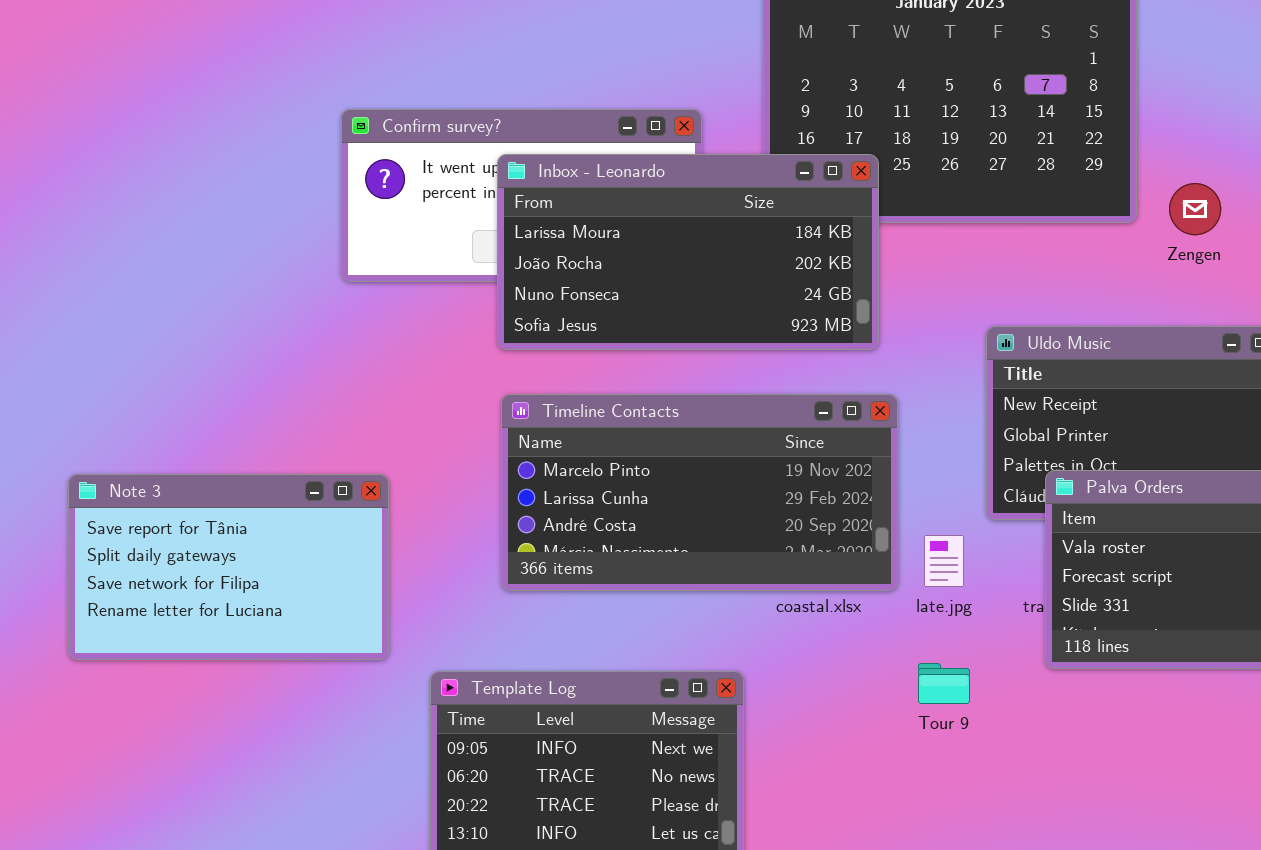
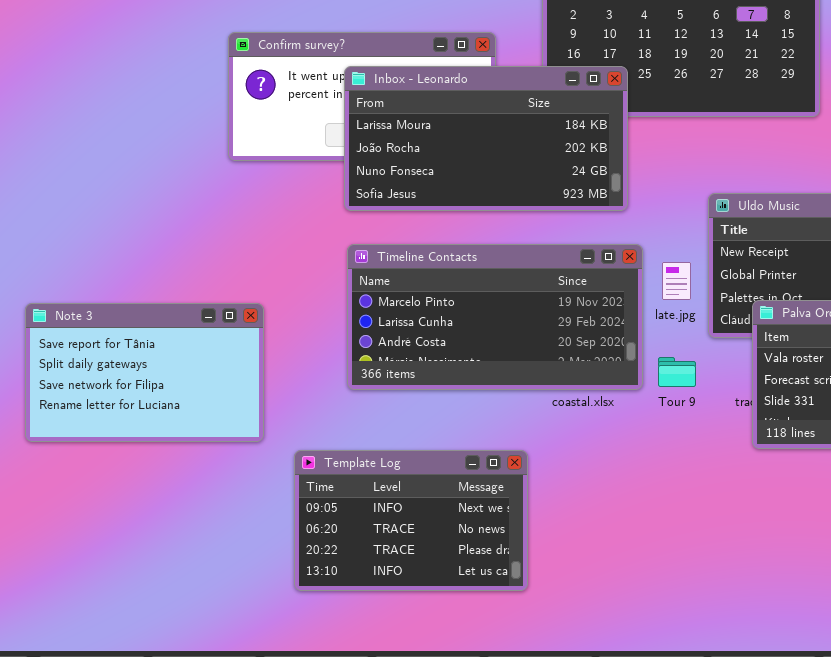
late.jpg: [924,535,964,587] -> [662,262,691,300], moved
Tour 9: [918,663,970,704] -> [658,357,696,387], moved

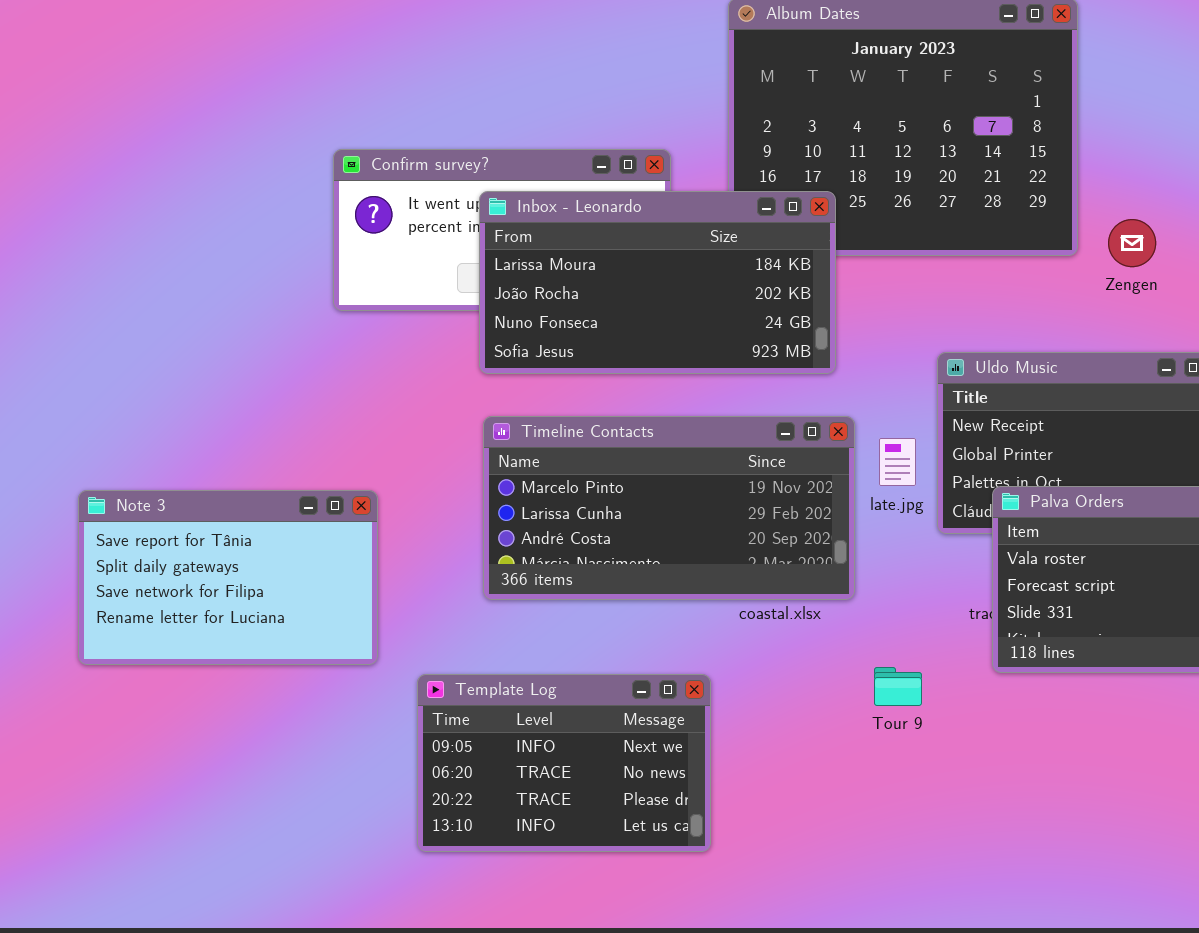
Tour 9: [658,357,696,387] -> [874,667,922,706], moved

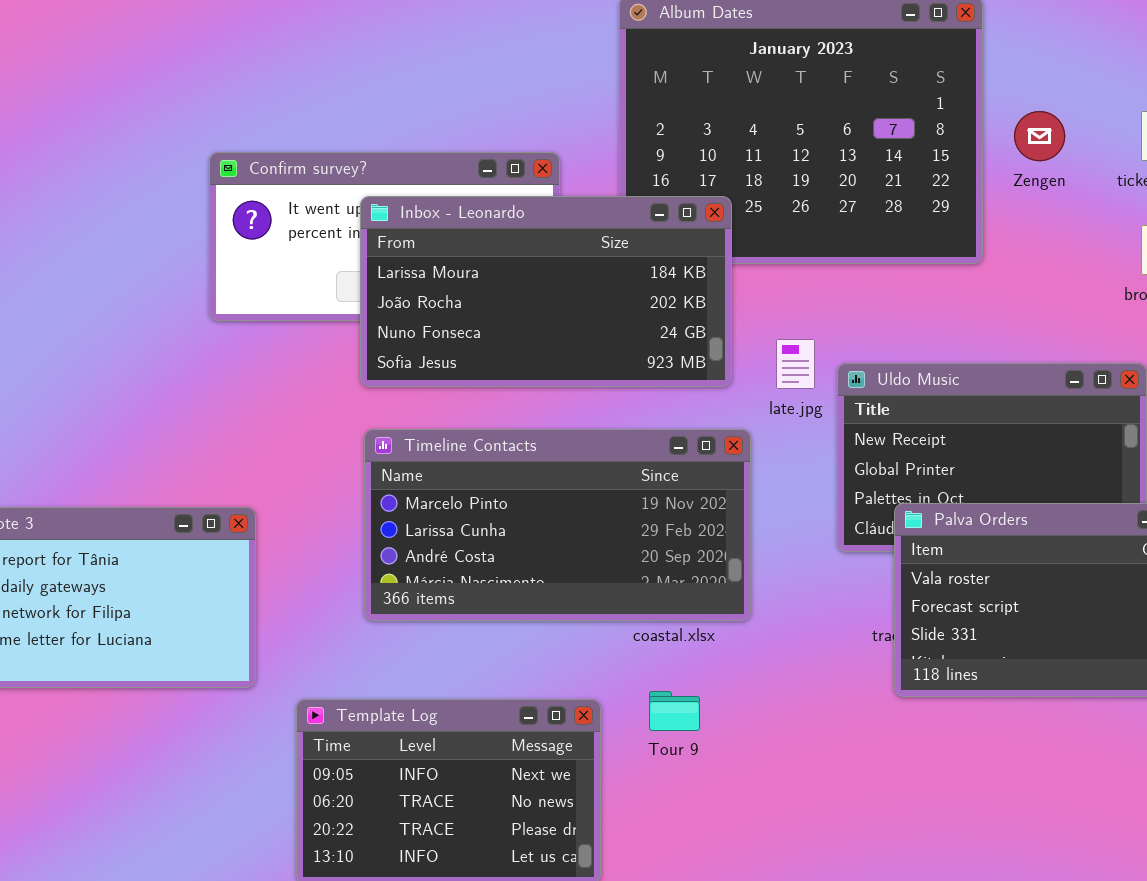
Zengen: [1108,219,1156,267] -> [1014,111,1065,161], moved
late.jpg: [879,438,916,486] -> [776,339,815,389], moved
Tour 9: [874,667,922,706] -> [649,691,700,731], moved

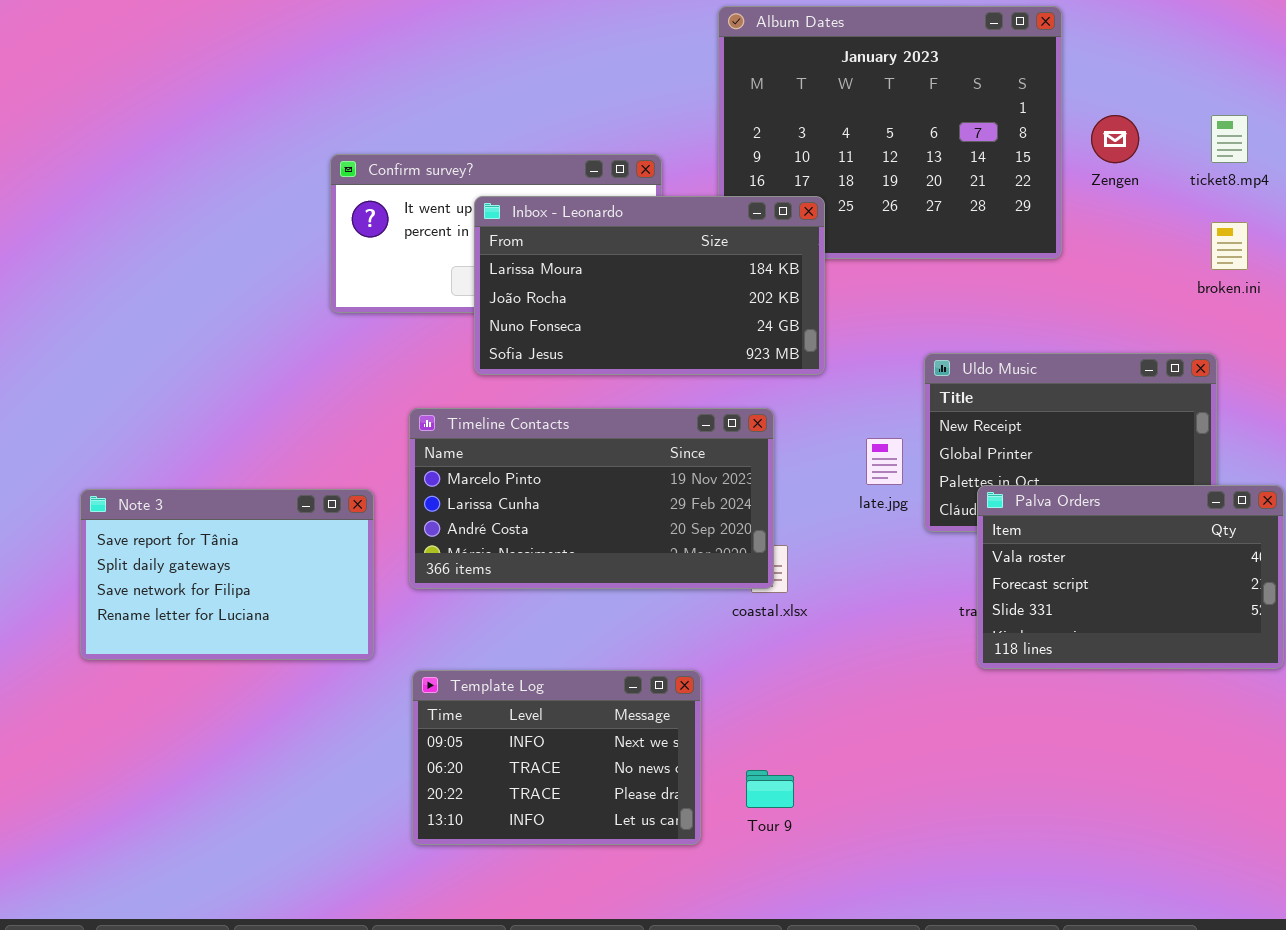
late.jpg: [776,339,815,389] -> [866,438,903,485], moved
Timeline Contacts: [364,429,751,621] -> [409,408,774,589], moved
Tour 9: [649,691,700,731] -> [746,770,794,808], moved

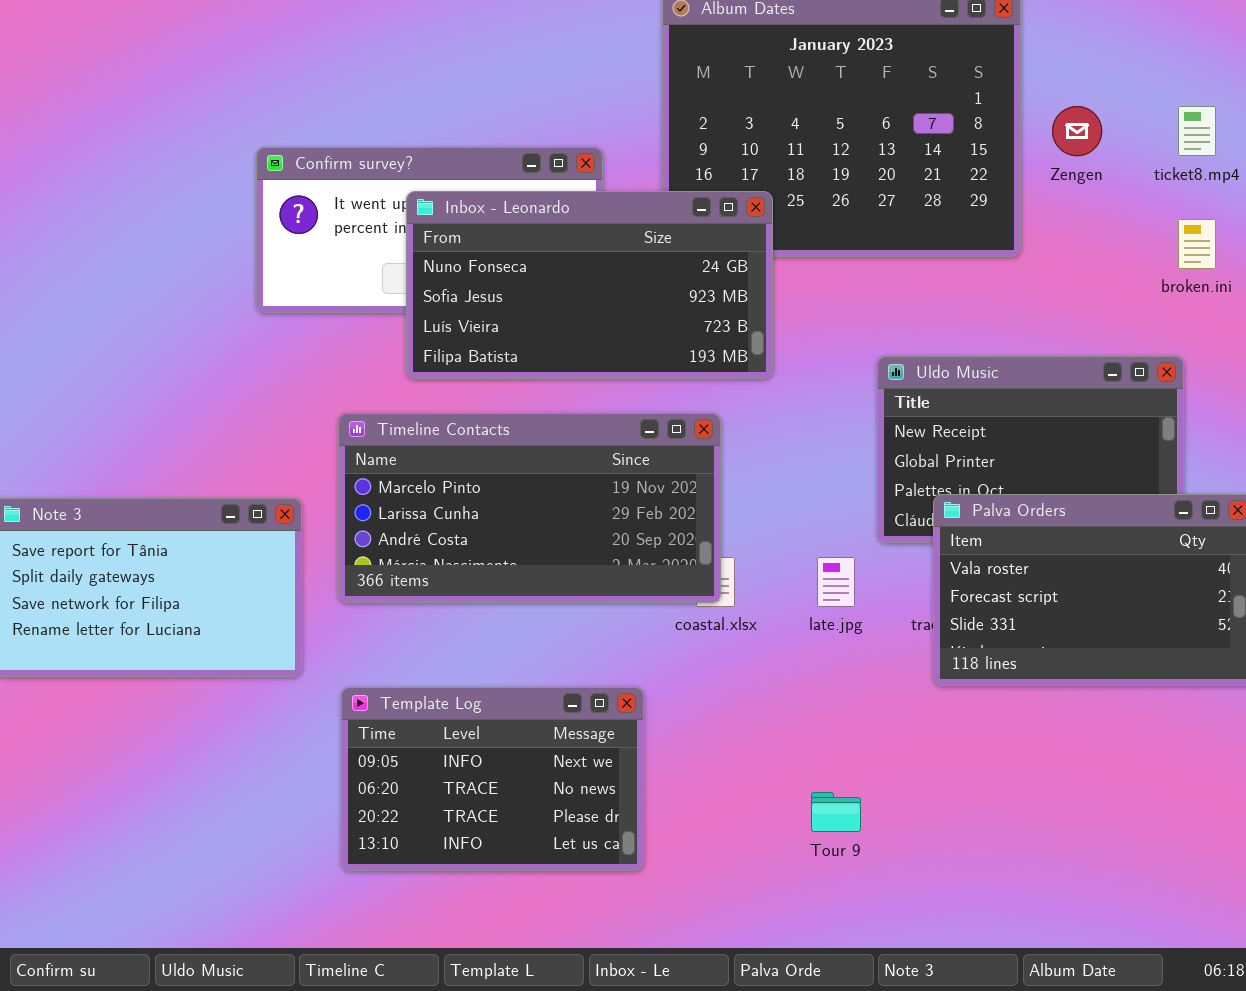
Inbox - Leonardo: [474,196,825,375] -> [406,191,773,379], scrolled down 2 rows
late.jpg: [866,438,903,485] -> [817,557,855,607], moved
Tour 9: [746,770,794,808] -> [811,792,861,832], moved

